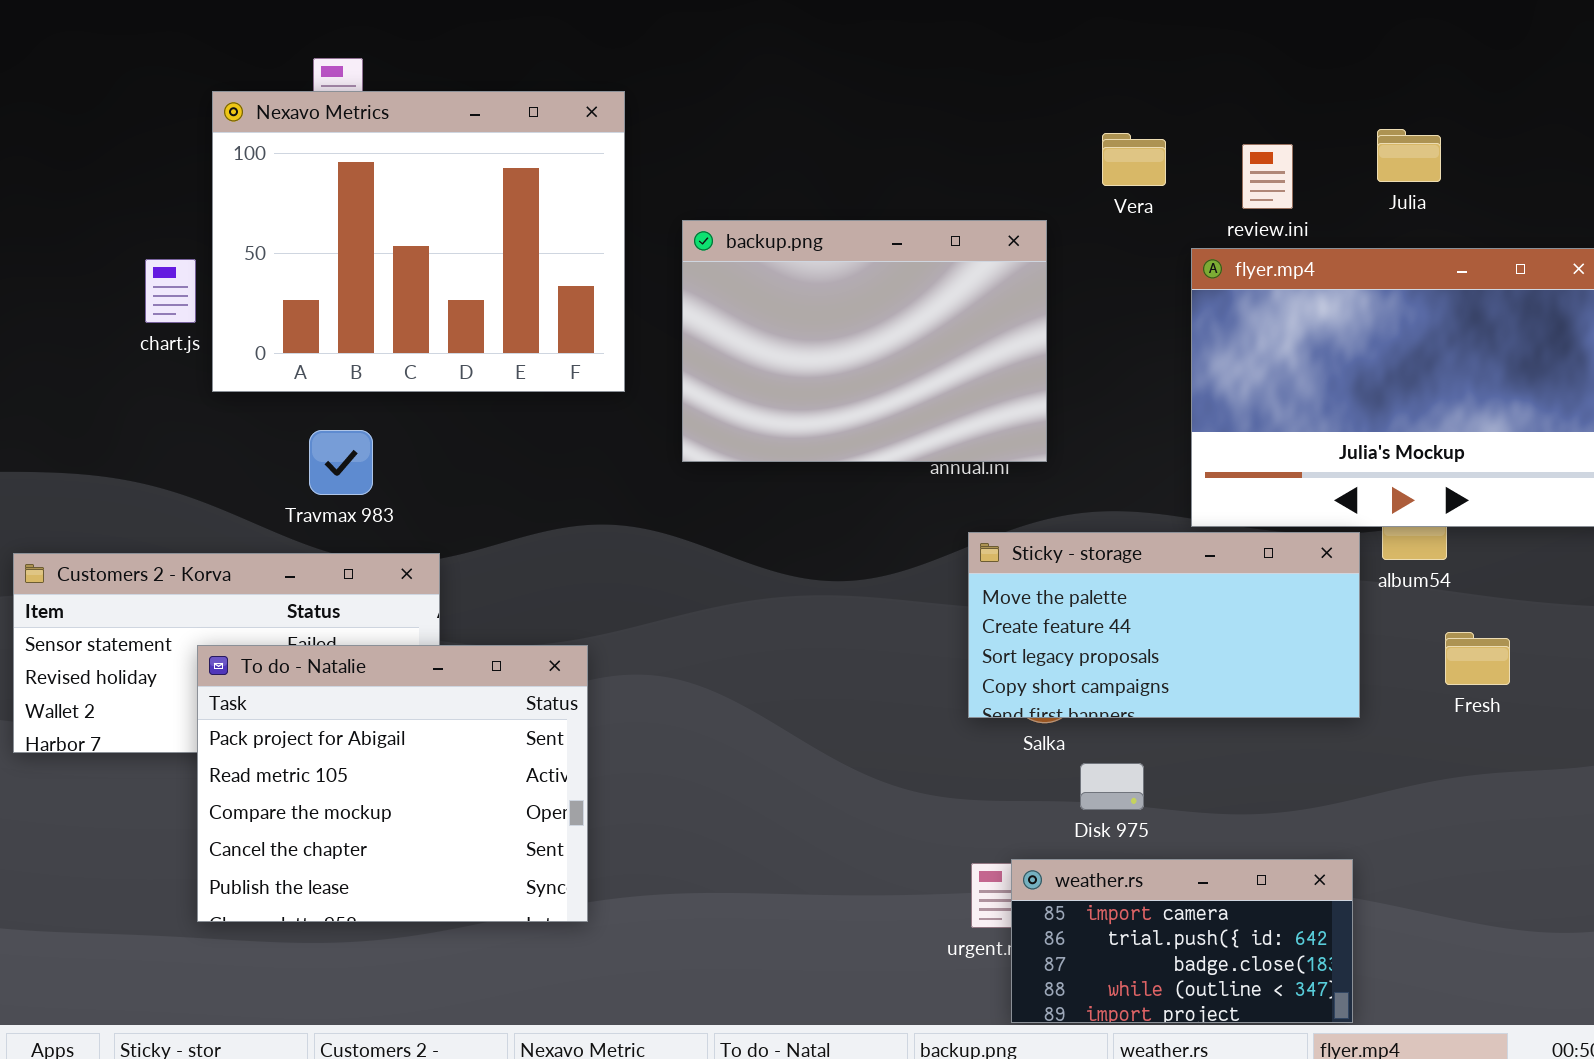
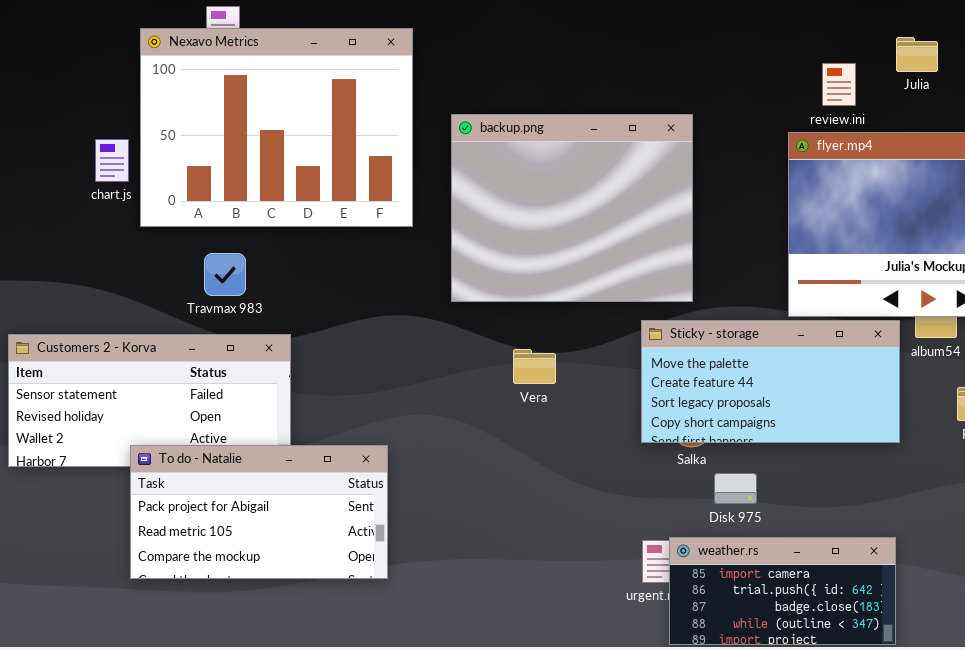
Julia: [1377,129,1441,182] -> [896,37,938,72], moved
Vera: [1102,133,1166,186] -> [513,349,556,384], moved
backup.png: [682,220,1047,462] -> [451,114,693,302], resized
To do - Natalie: [197,645,588,922] -> [130,445,388,579], resized

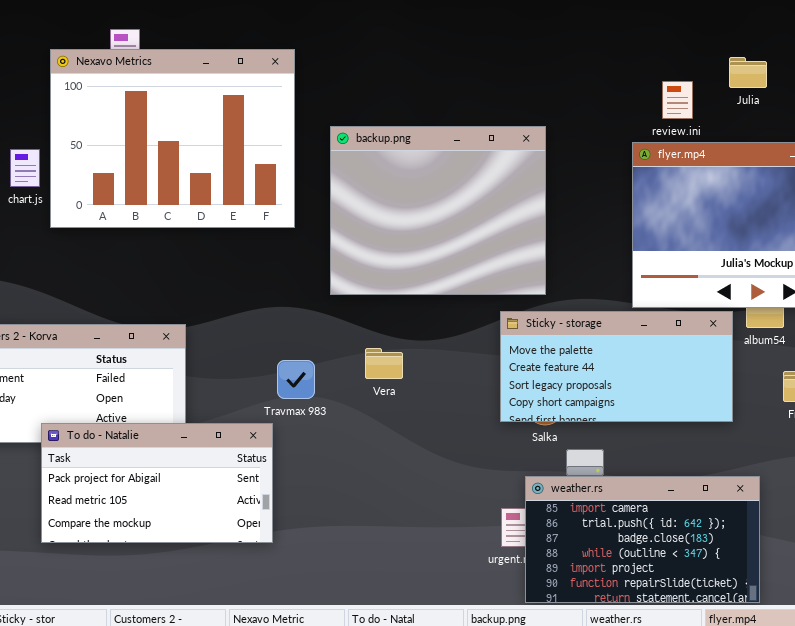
Travmax 983: [204,253,246,296] -> [277,360,315,399], moved
Vera: [513,349,556,384] -> [365,348,403,379], moved
weather.rs: [669,537,896,645] -> [525,476,760,603], resized

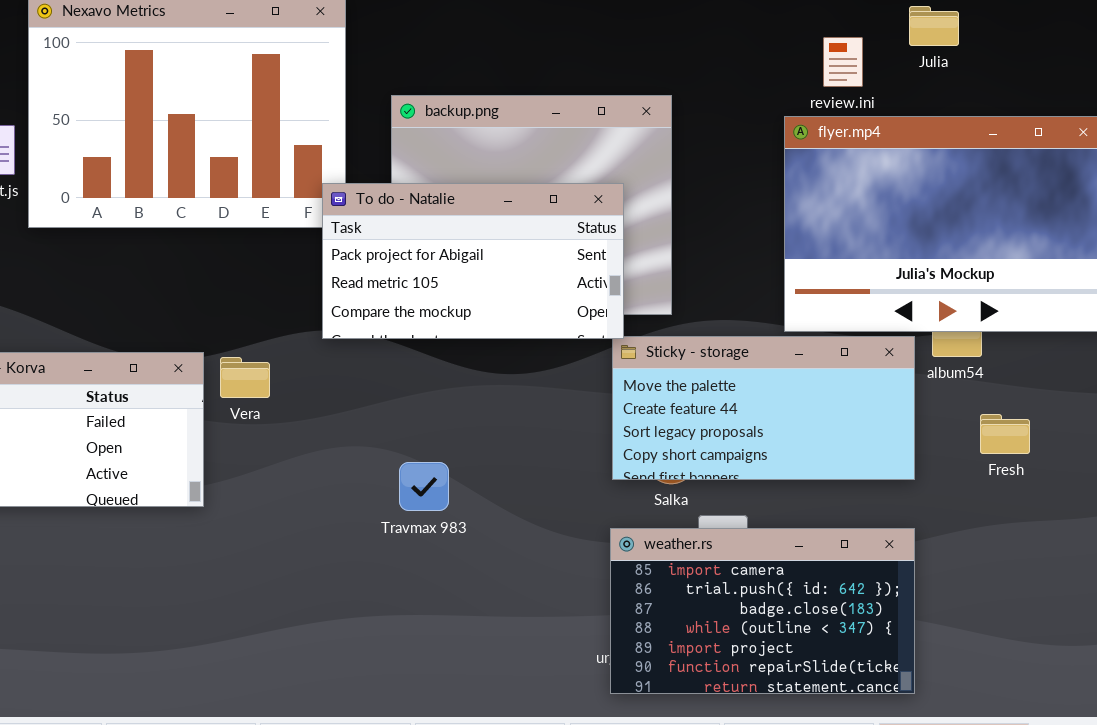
Vera: [365,348,403,379] -> [220,357,270,398], moved
Travmax 983: [277,360,315,399] -> [399,462,449,511], moved
To do - Natalie: [41,423,273,543] -> [322,183,624,339], moved
weather.rs: [525,476,760,603] -> [610,528,915,694], moved

